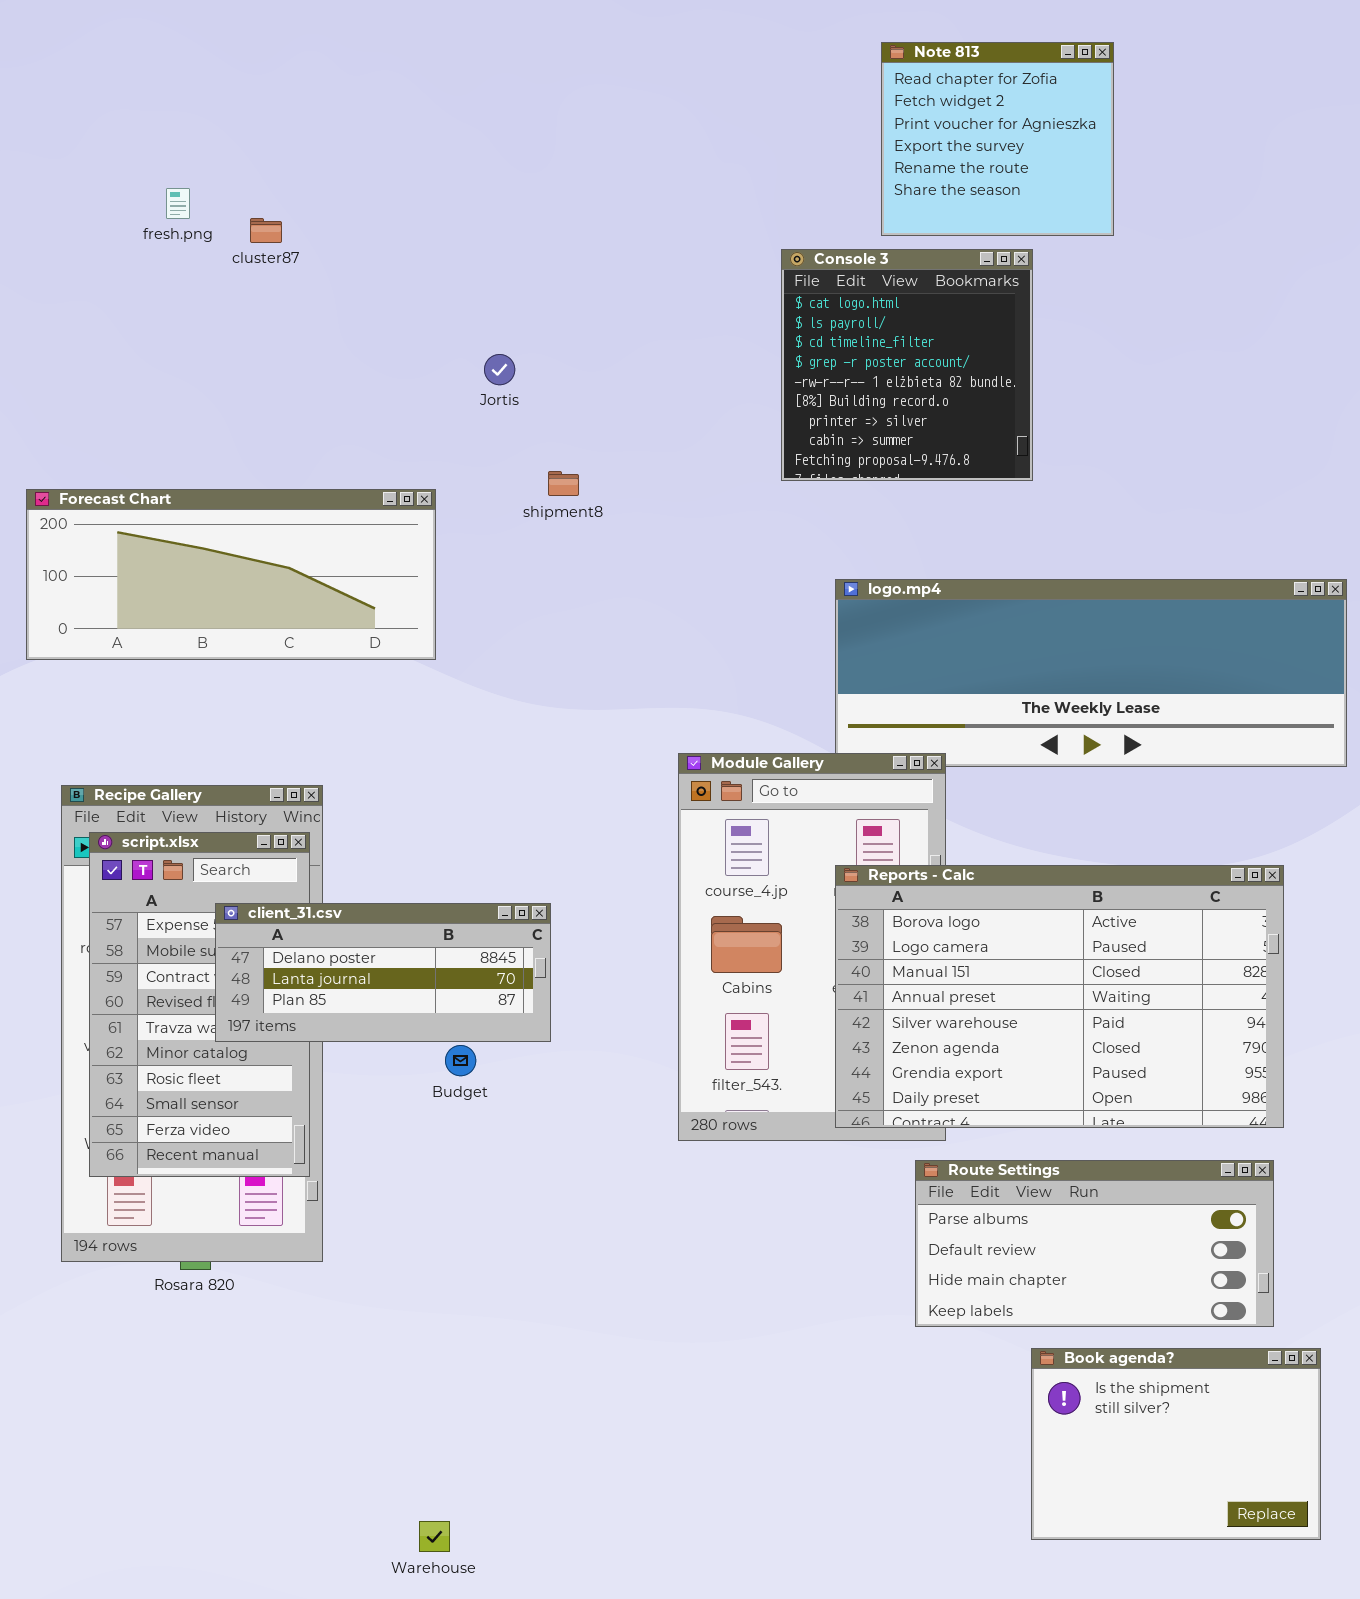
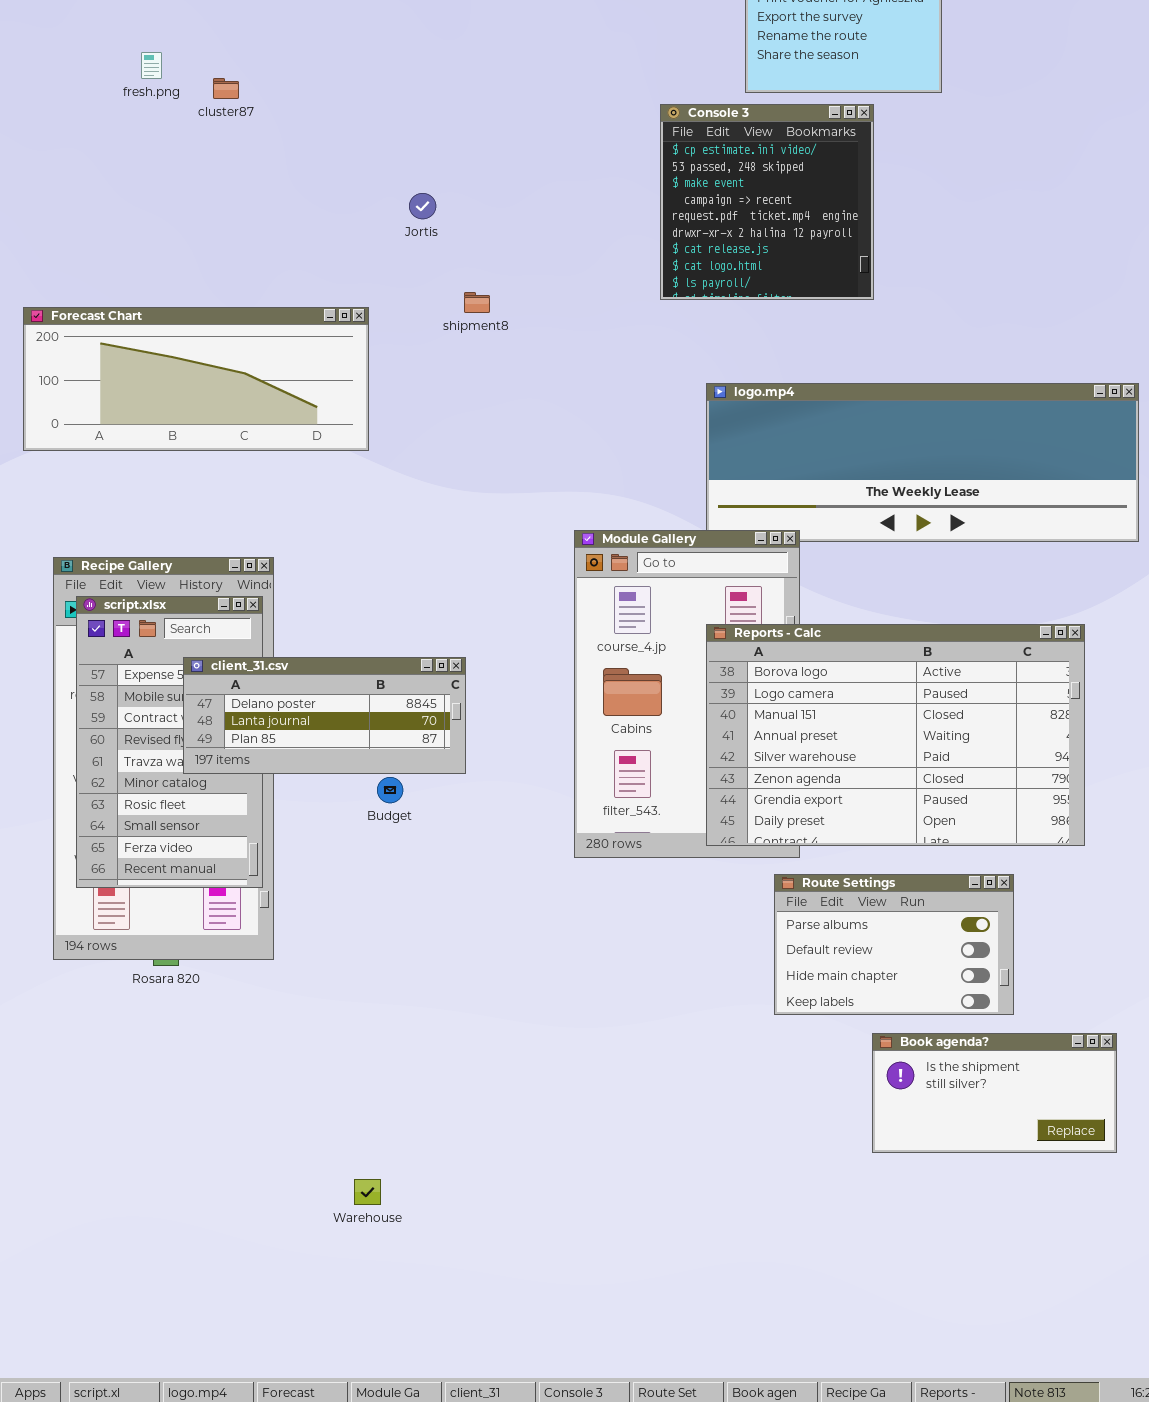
Console 3: [781,249,1033,481] -> [660,104,874,300], scrolled up 7 rows
Route Settings: [915,1160,1274,1327] -> [774,874,1014,1015], resized
Book agenda?: [1031,1348,1321,1540] -> [872,1033,1117,1153], resized

